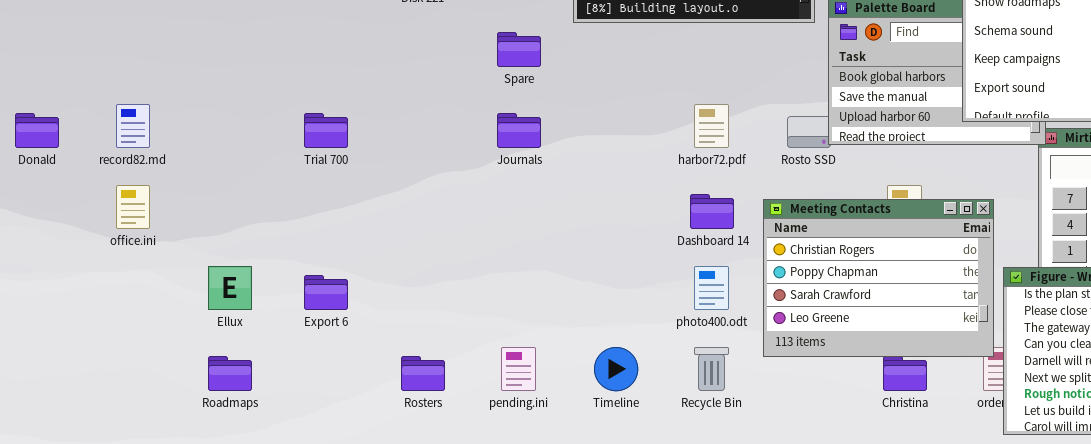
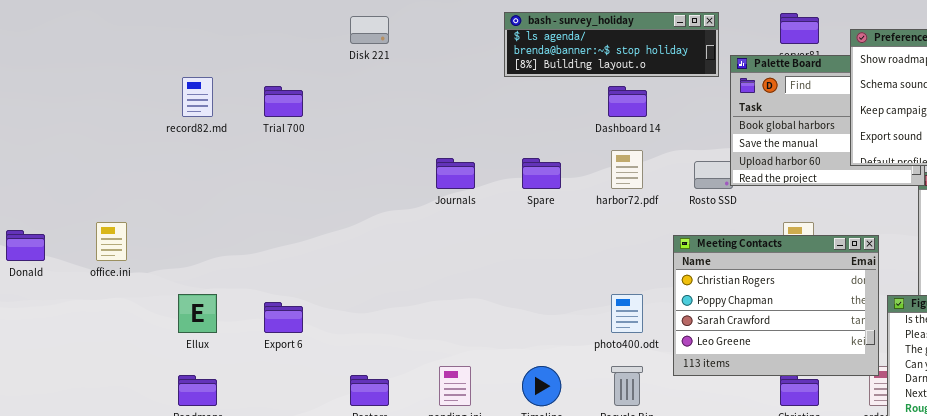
Spare: [497,32,541,67] -> [522,158,561,189], moved
record82.md: [116,104,150,148] -> [182,77,213,117], moved
Donald: [15,113,59,148] -> [6,230,45,261], moved
Trial 700: [304,113,348,148] -> [264,86,303,117], moved
Dashboard 14: [690,194,734,229] -> [608,86,647,117], moved

